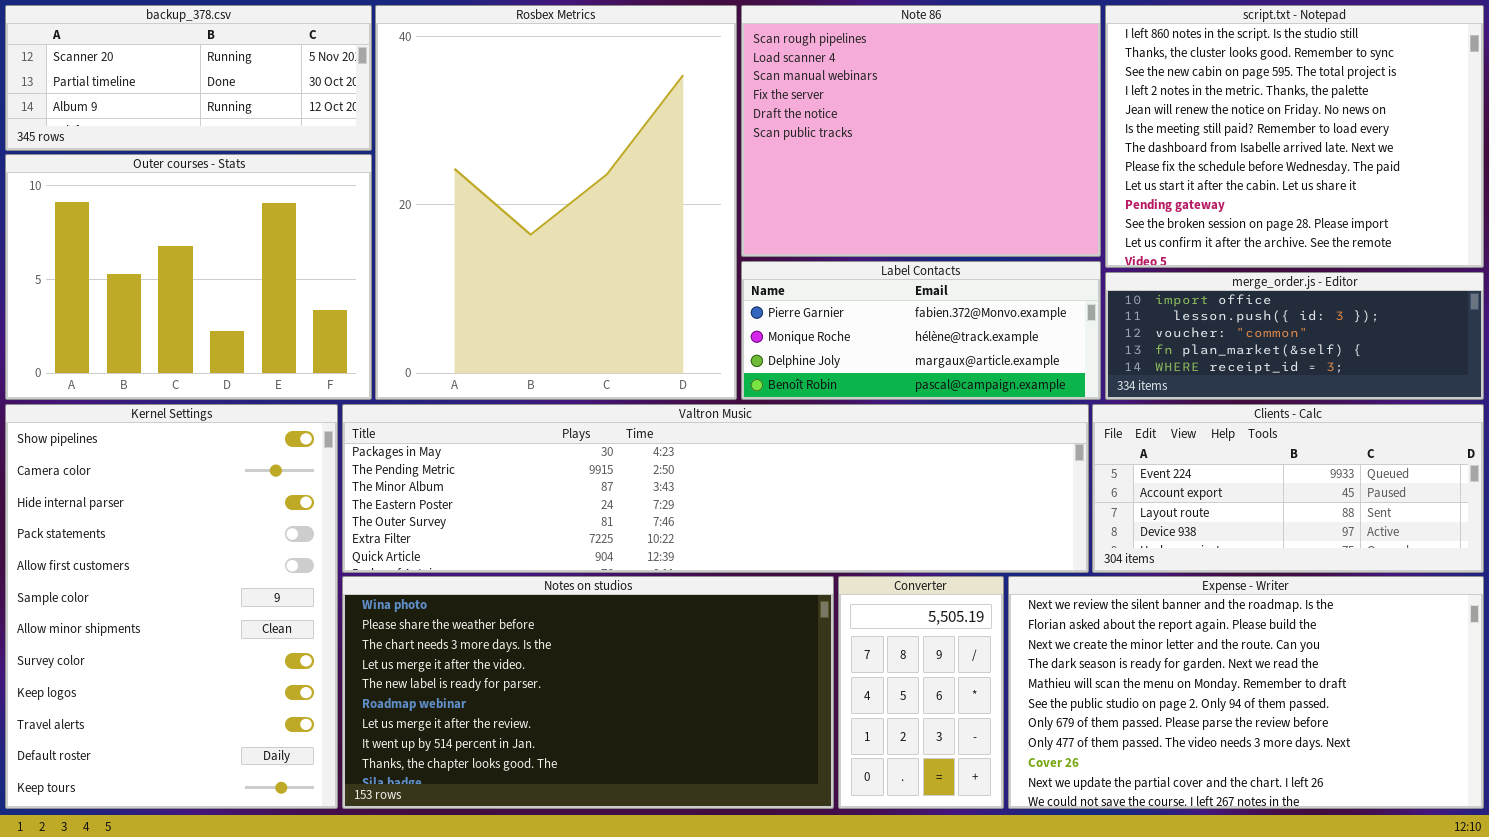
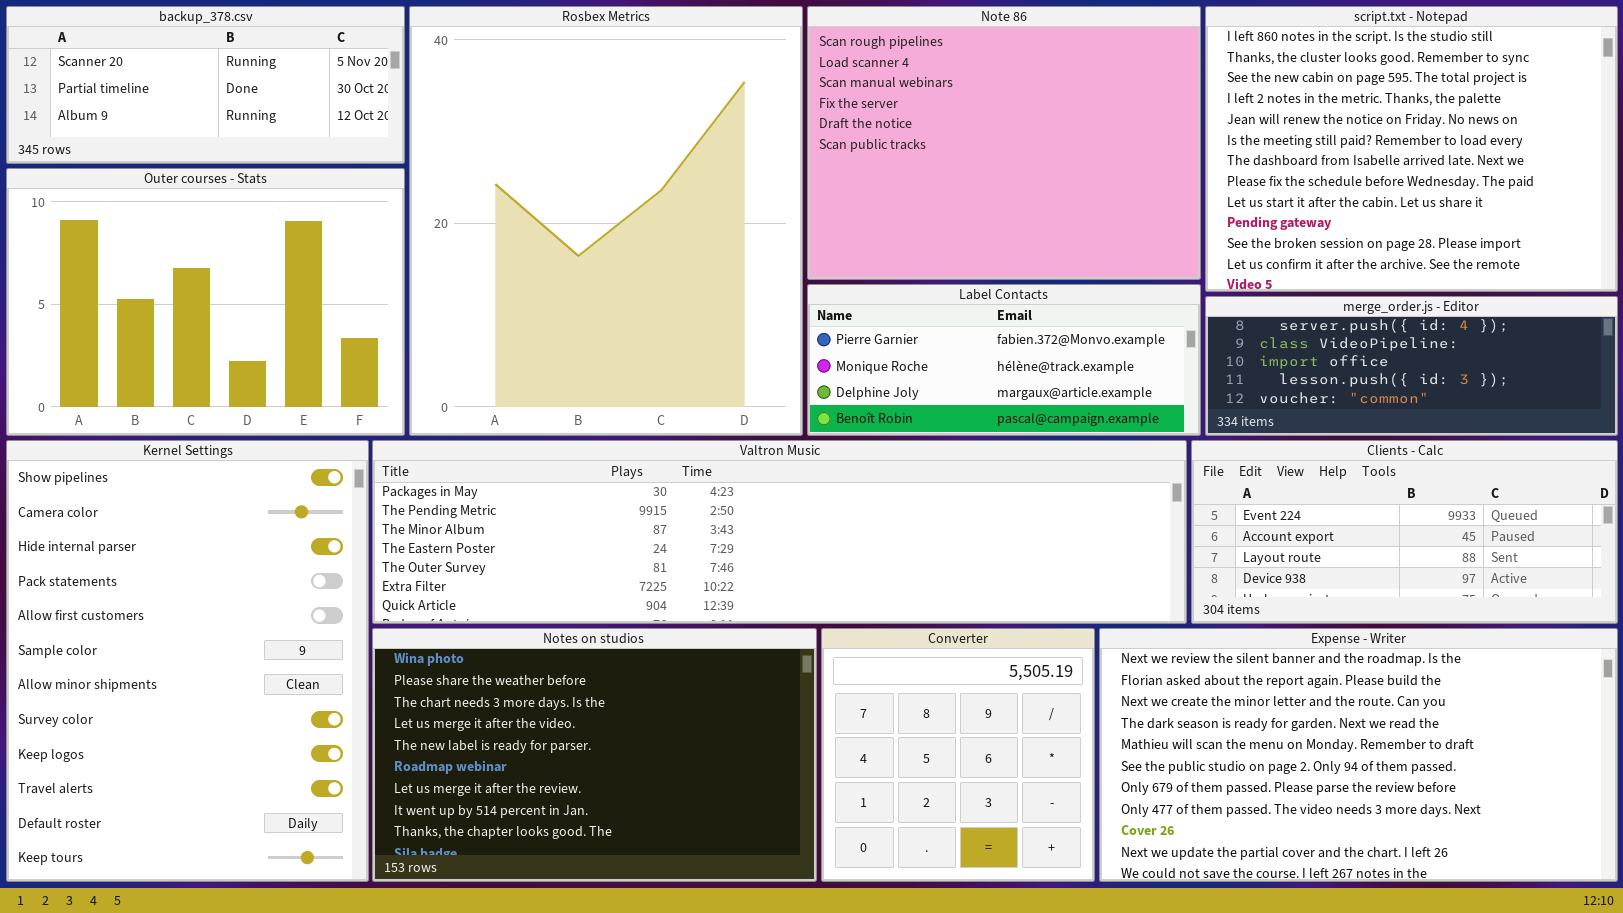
merge_order.js - Editor: [1105,272,1484,400] -> [1205,296,1618,436], scrolled up 2 rows
Notes on studios: [342,576,834,809] -> [372,628,817,882], resized
Converter: [838,576,1004,809] -> [821,628,1095,882], resized

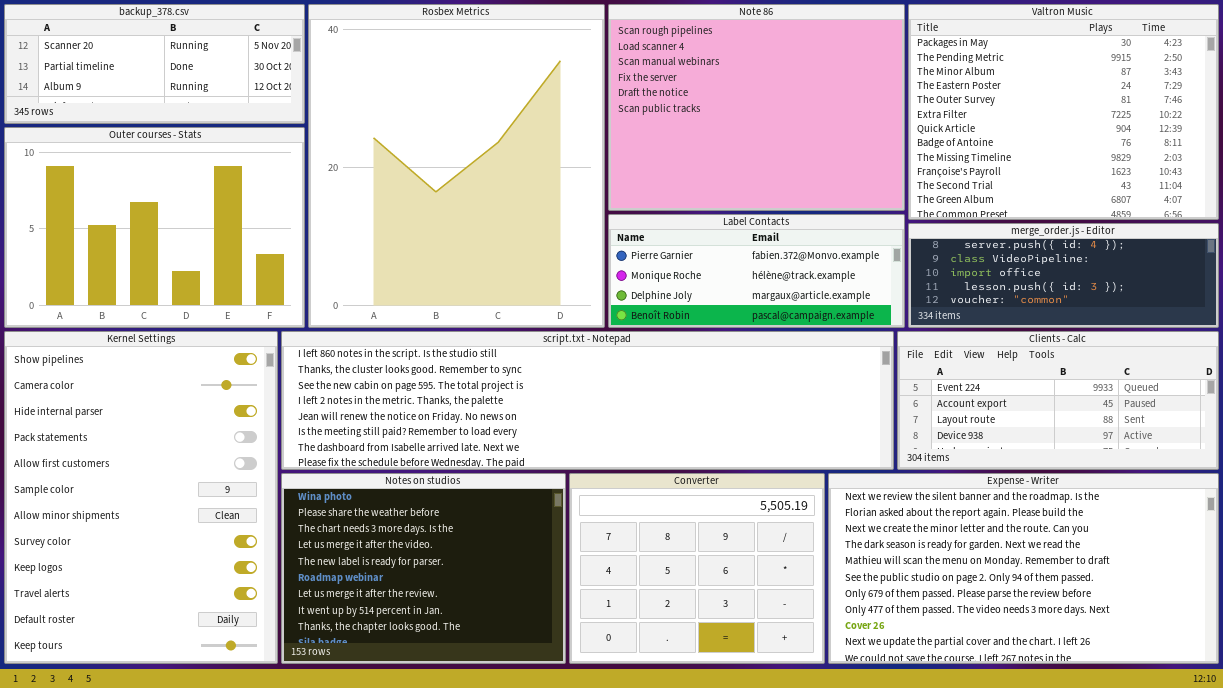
script.txt - Notepad: [1205,6,1618,292] -> [281,331,894,470], moved, resized
Valtron Music: [372,440,1187,624] -> [908,4,1219,220], moved, resized
Notes on studios: [372,628,817,882] -> [281,473,566,664], resized
Converter: [821,628,1095,882] -> [569,473,825,664], resized

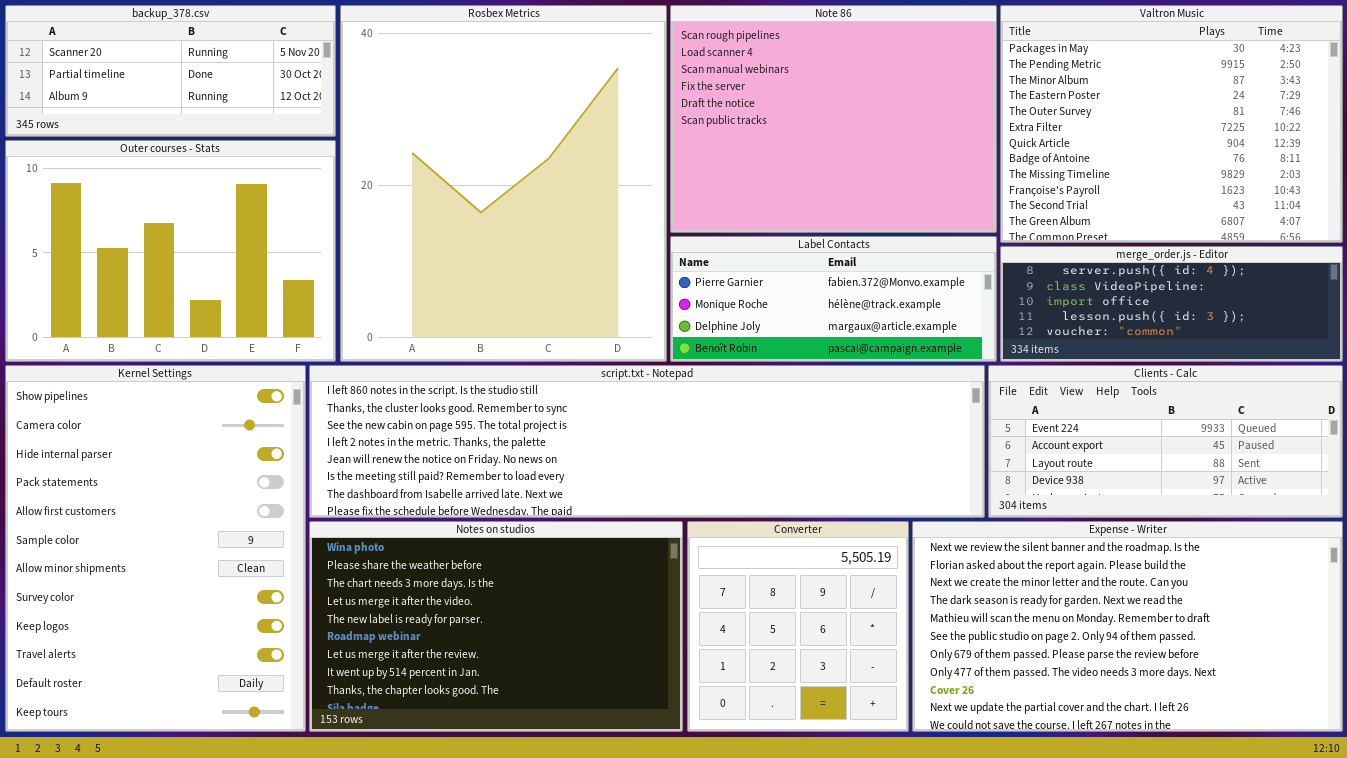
Notes on studios: [281,473,566,664] -> [309,521,683,732], resized
Converter: [569,473,825,664] -> [687,521,909,732], resized

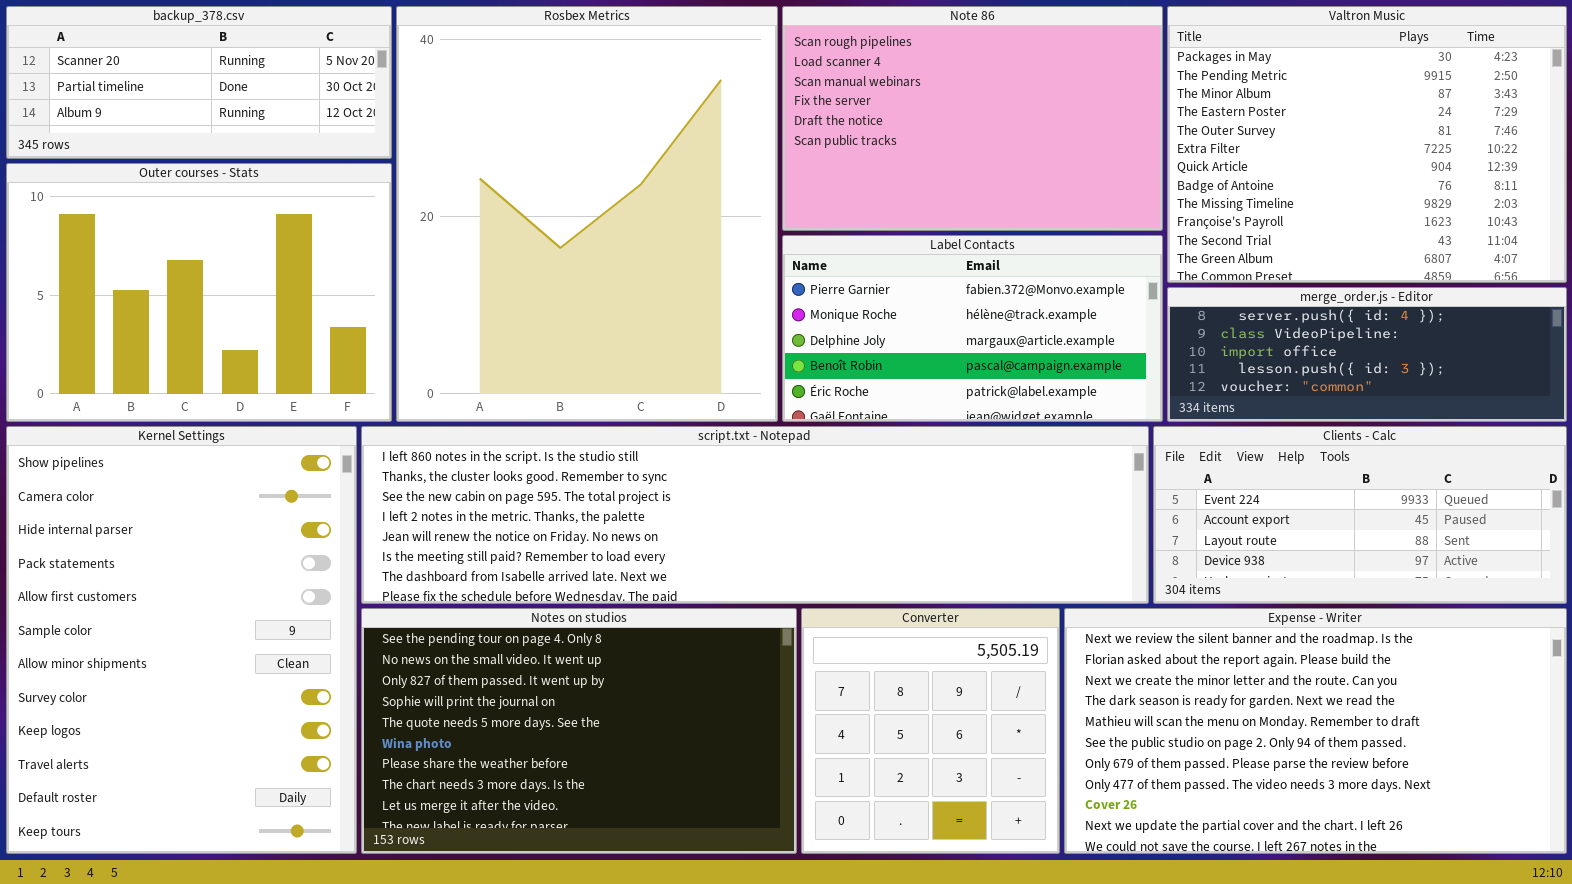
Note 86: [670,5,997,233] -> [782,6,1163,231], resized
Label Contacts: [670,236,997,362] -> [782,235,1163,422], resized
Notes on studios: [309,521,683,732] -> [361,608,797,854], scrolled up 5 rows

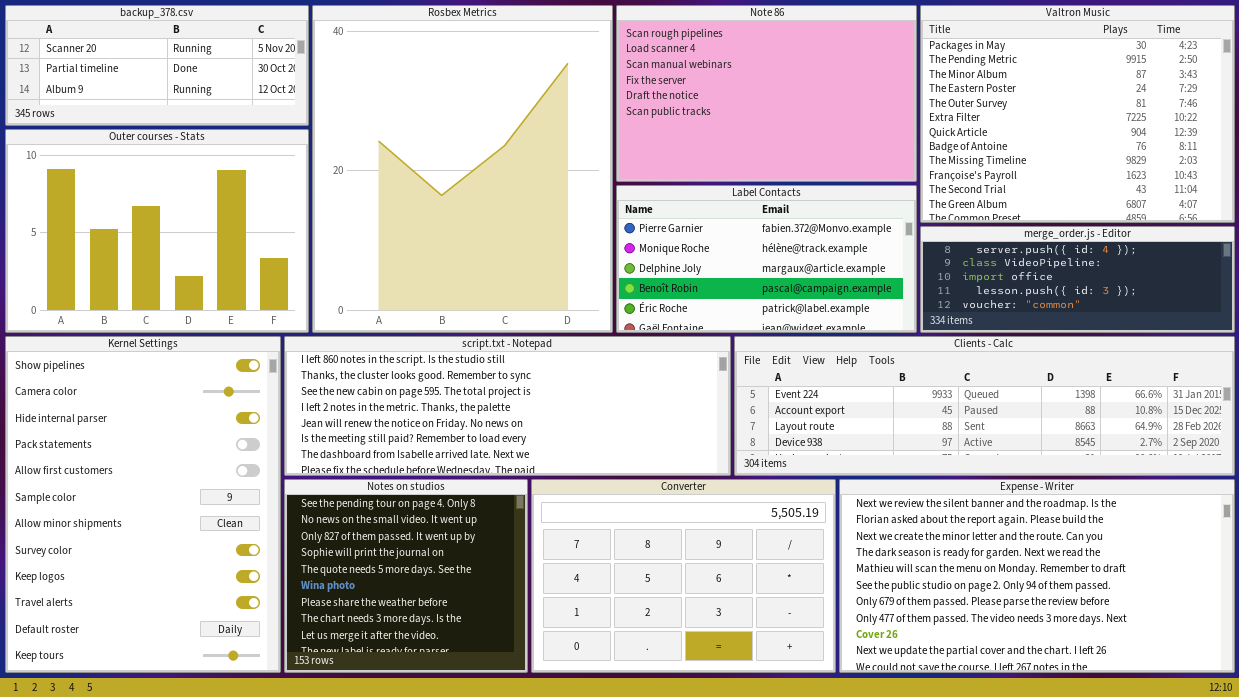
script.txt - Notepad: [361,426,1149,604] -> [284,336,731,476], resized
Clients - Calc: [1153,426,1567,604] -> [734,336,1235,476], resized
Notes on studios: [361,608,797,854] -> [284,479,528,673], resized
Converter: [801,608,1060,854] -> [531,479,836,673], resized

